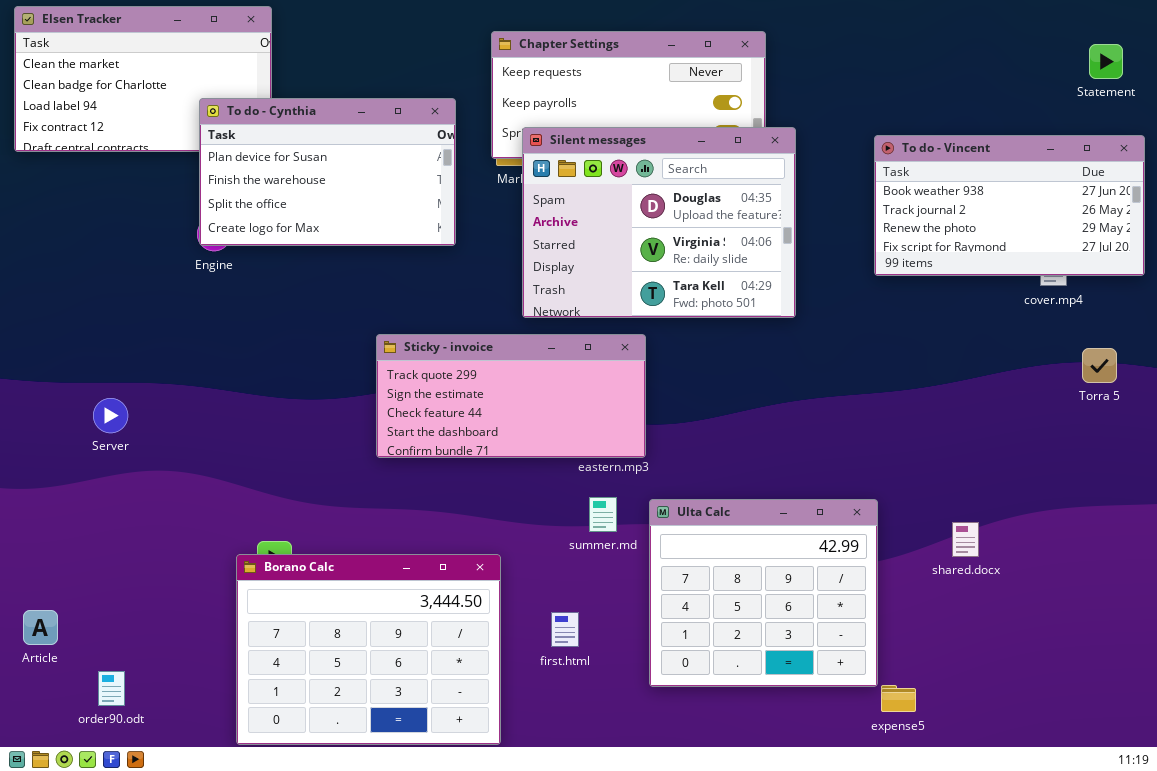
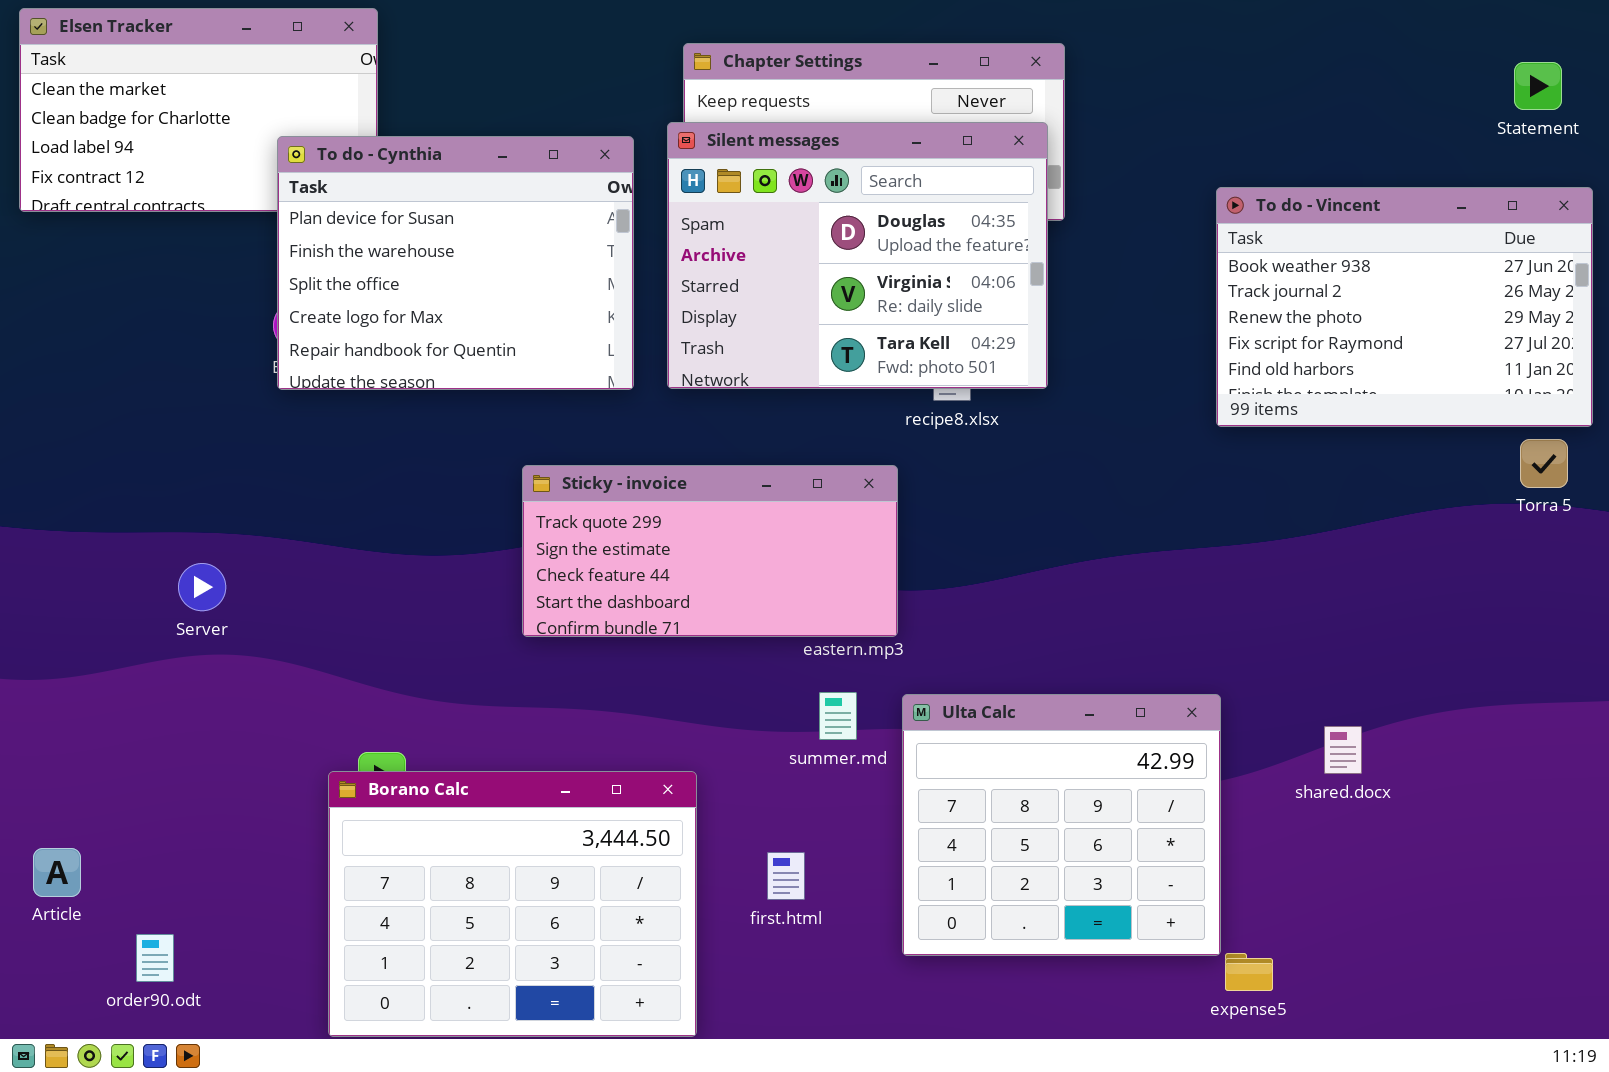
To do - Cynthia: [199,98,456,246] -> [277,136,634,390], resized
Silent messages: [522,127,796,318] -> [667,122,1048,389], moved
To do - Vincent: [874,135,1145,276] -> [1216,187,1593,427], resized
Torra 5: [1082,348,1117,383] -> [1520,439,1568,488], moved
Server: [93,398,128,433] -> [178,563,226,611], moved

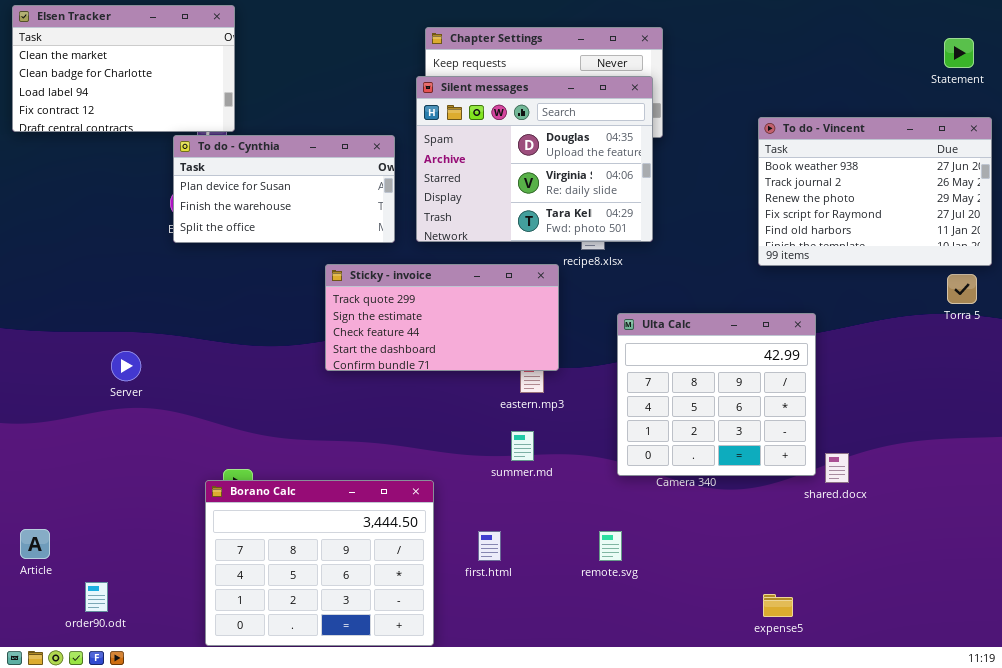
To do - Cynthia: [277,136,634,390] -> [173,135,395,243], resized
Sticky - invoice: [522,465,898,637] -> [325,264,559,371], moved
Ulta Calc: [902,694,1221,956] -> [617,313,816,476], moved

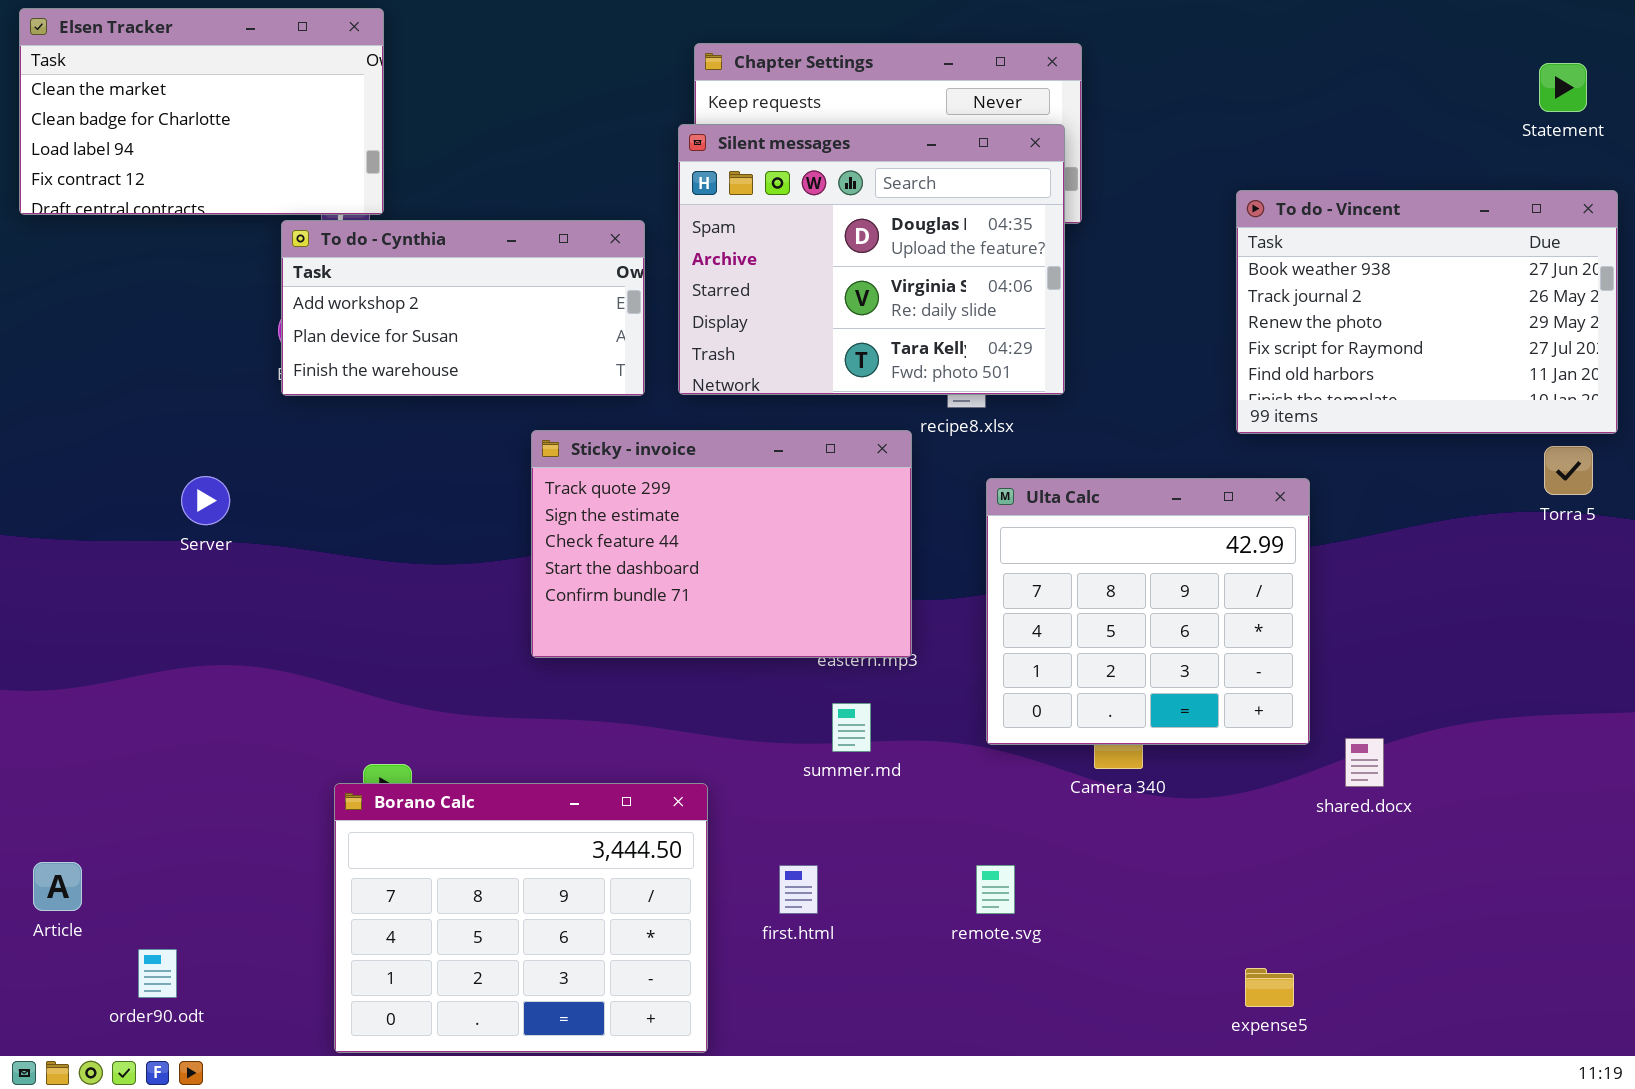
To do - Cynthia: [173,135,395,243] -> [281,220,645,396], scrolled up 1 row
Sticky - invoice: [325,264,559,371] -> [531,430,912,658], resized
Ulta Calc: [617,313,816,476] -> [986,478,1310,745], moved
Server: [111,351,141,381] -> [181,476,230,525], moved

